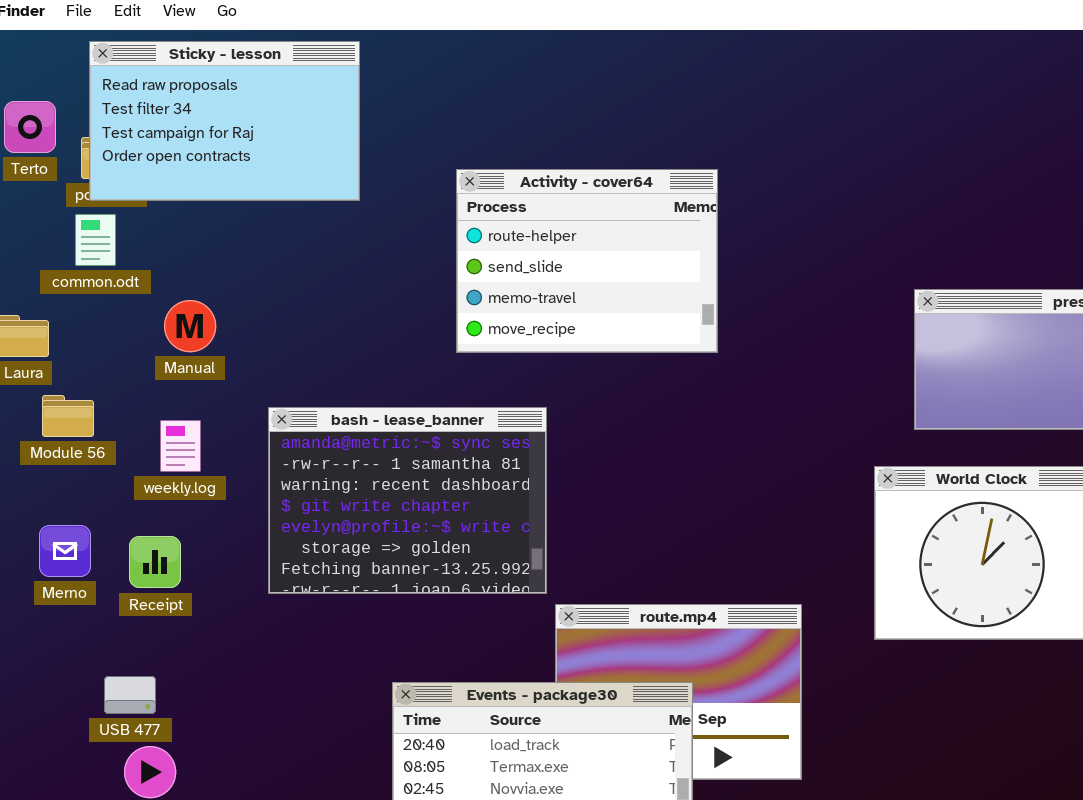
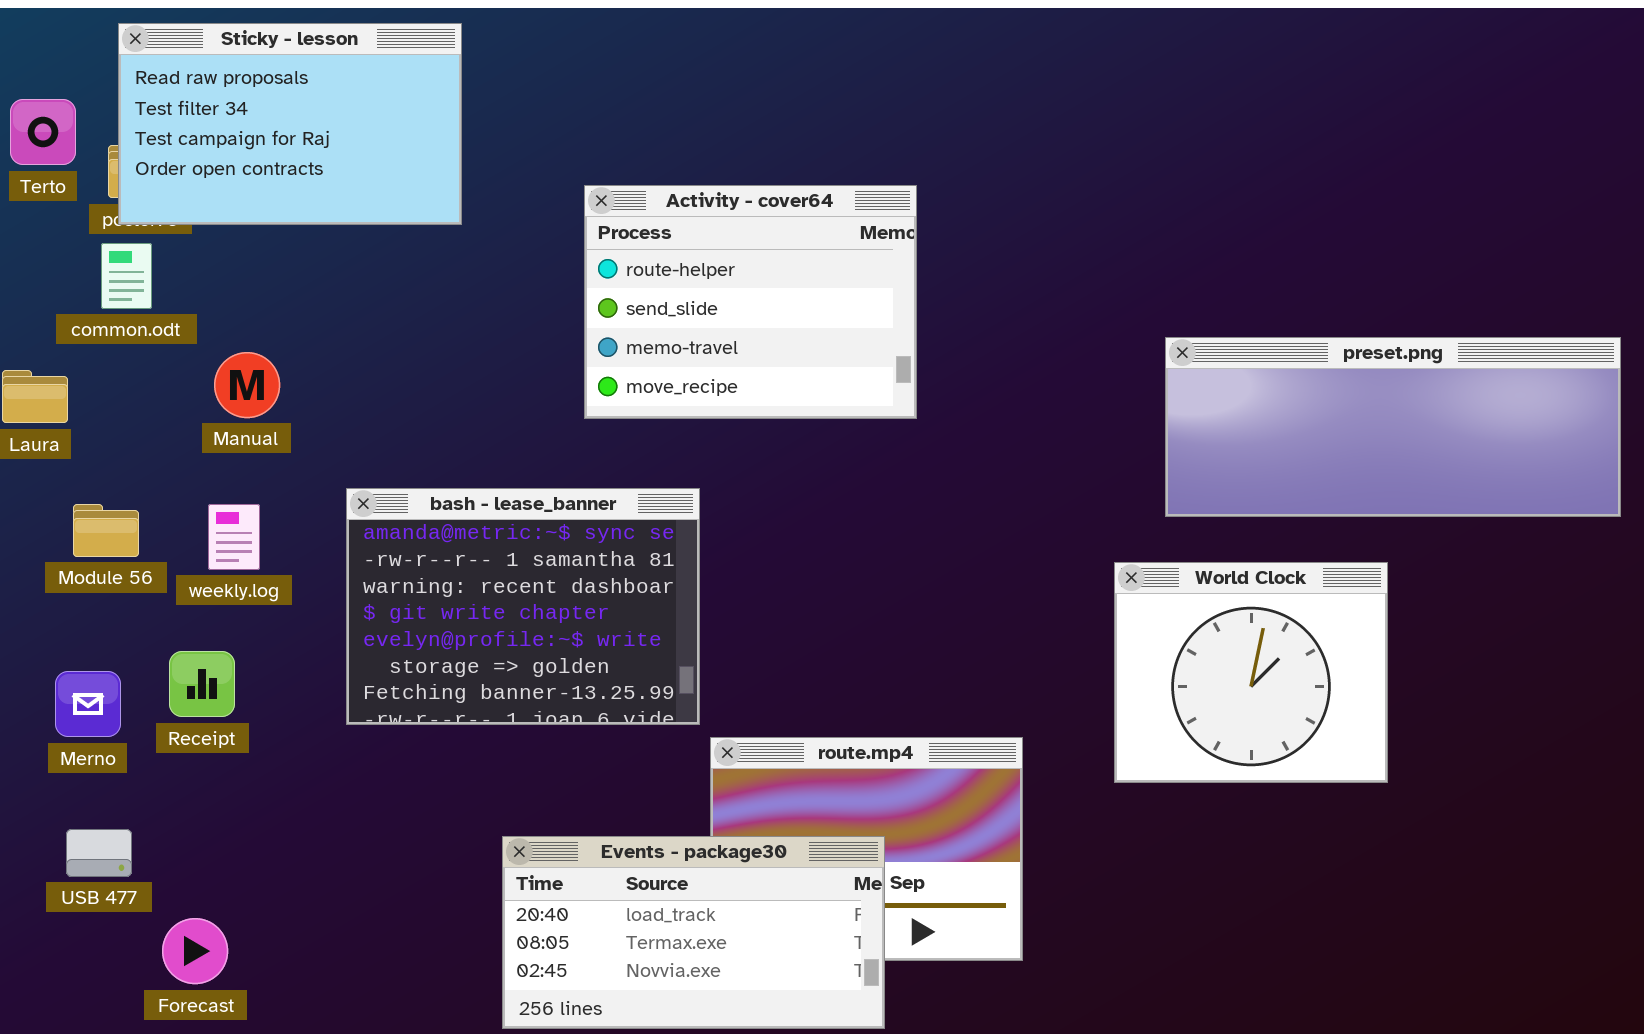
Module 56: [42,395,94,437] -> [73,504,139,557], moved
Merno: [39,525,91,577] -> [55,671,121,737], moved
USB 477: [104,676,156,714] -> [66,829,132,877], moved

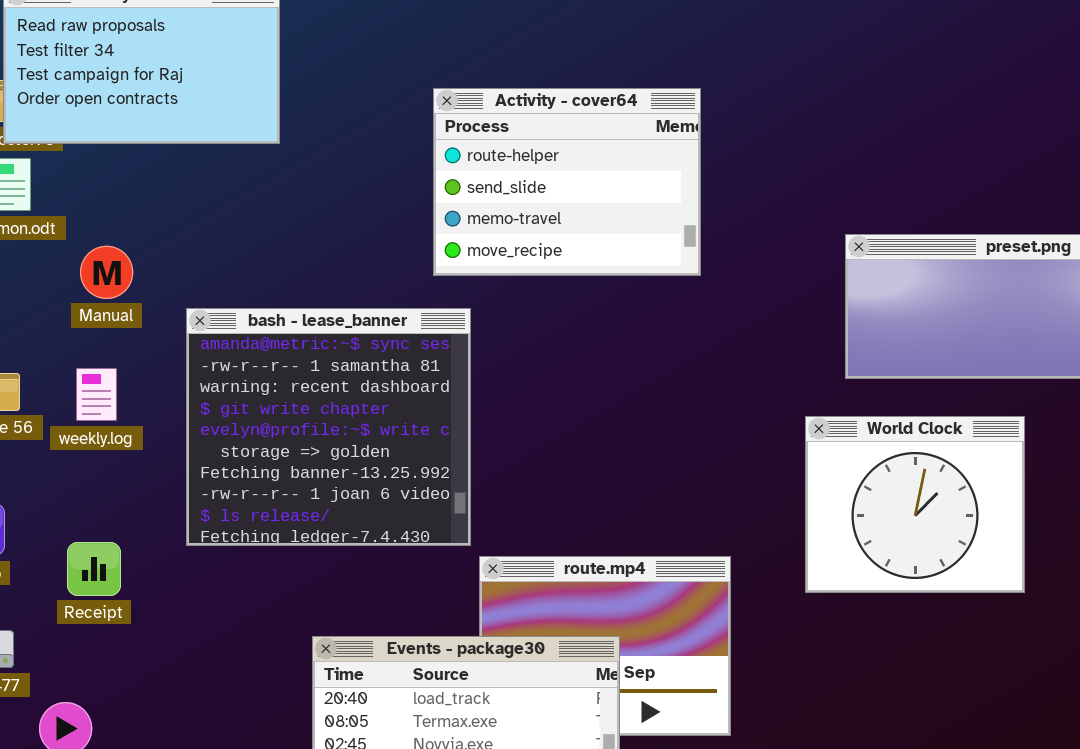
Activity - cover64: [584,185,917,419] -> [433,88,701,276], moved
bash - lease_banner: [346,488,700,725] -> [186,308,471,546], resized
Receipt: [169,651,235,717] -> [67,542,121,596], moved

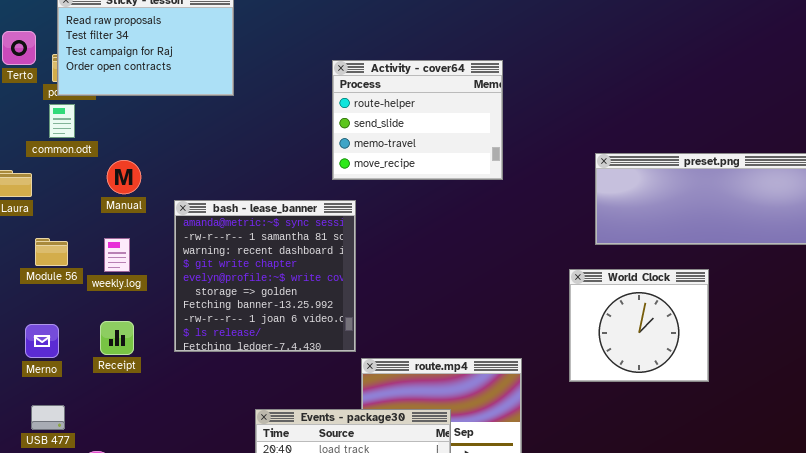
Receipt: [67,542,121,596] -> [100,321,134,355], moved

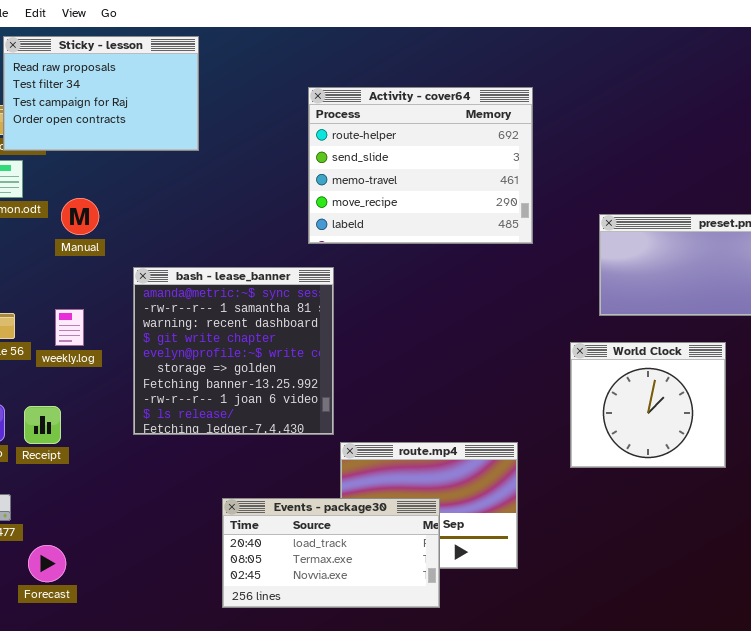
Activity - cover64: [332,60,503,180] -> [308,87,533,244], resized
Manual: [107,160,141,194] -> [61,198,99,235], moved
Receipt: [100,321,134,355] -> [24,406,61,444], moved

